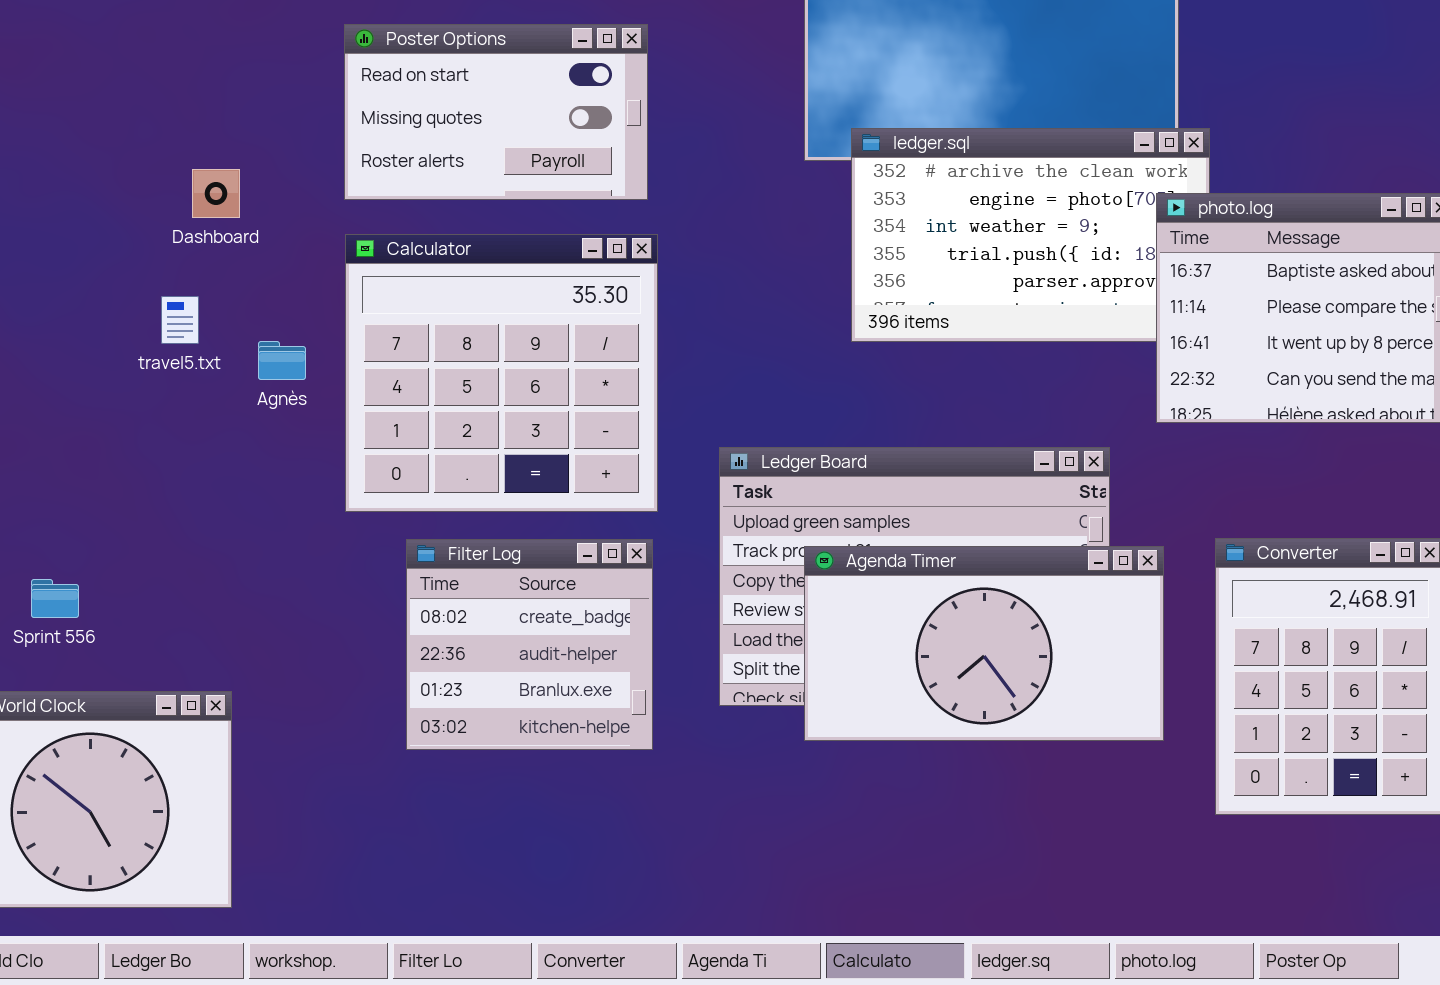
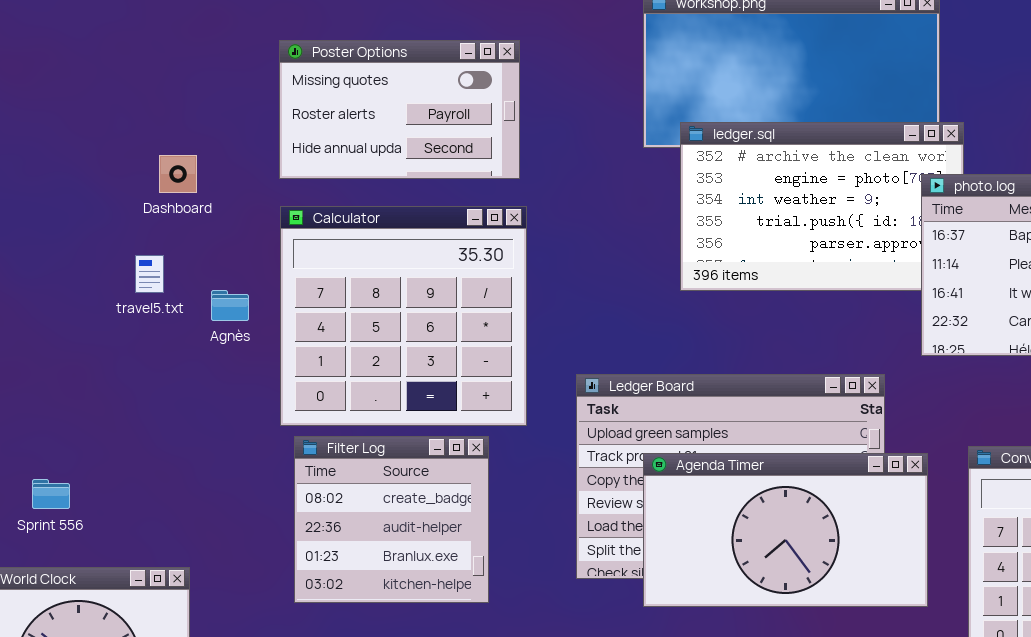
Poster Options: [344,24,648,200] -> [279,40,520,179], scrolled down 1 row
Filter Log: [406,539,653,750] -> [294,436,489,603], moved

